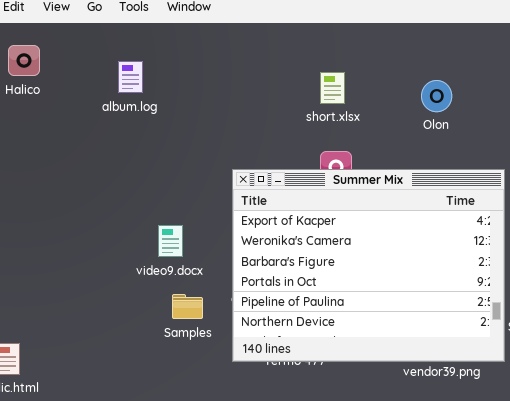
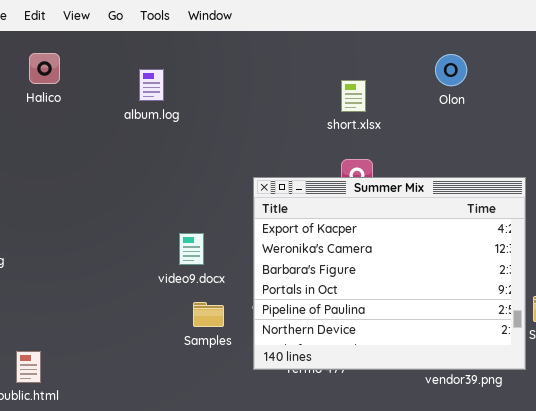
Olon: [421,80,452,112] -> [435,54,467,86], moved

